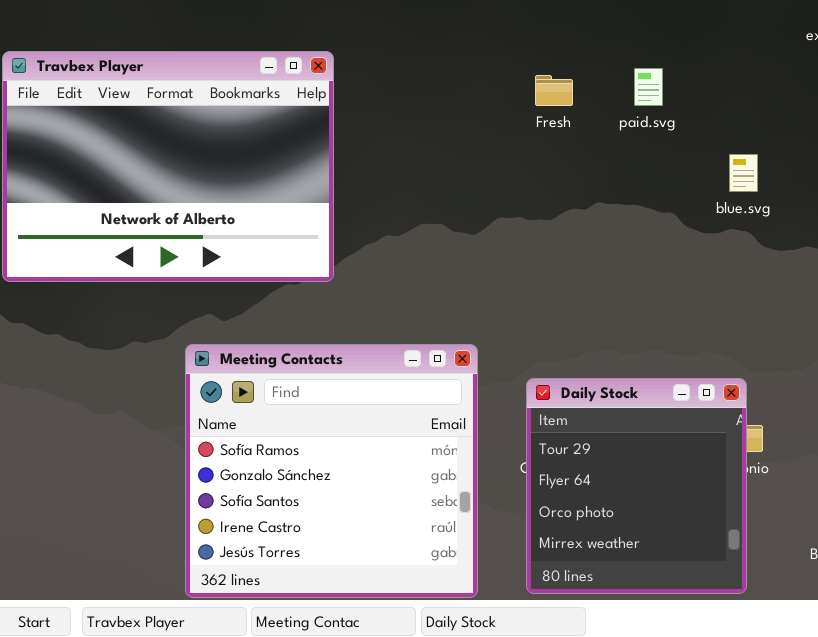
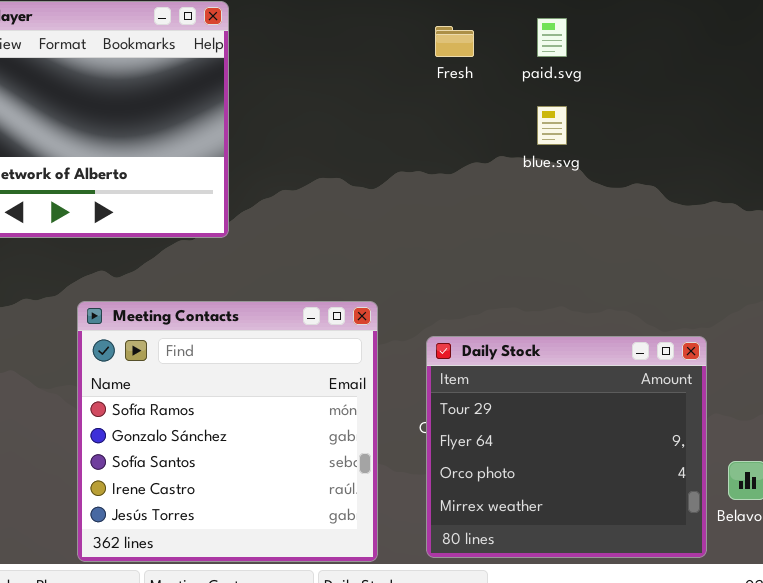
blue.svg: [729,154,758,192] -> [537,106,567,145], moved
Daily Stock: [526,378,747,594] -> [426,336,707,558], resized

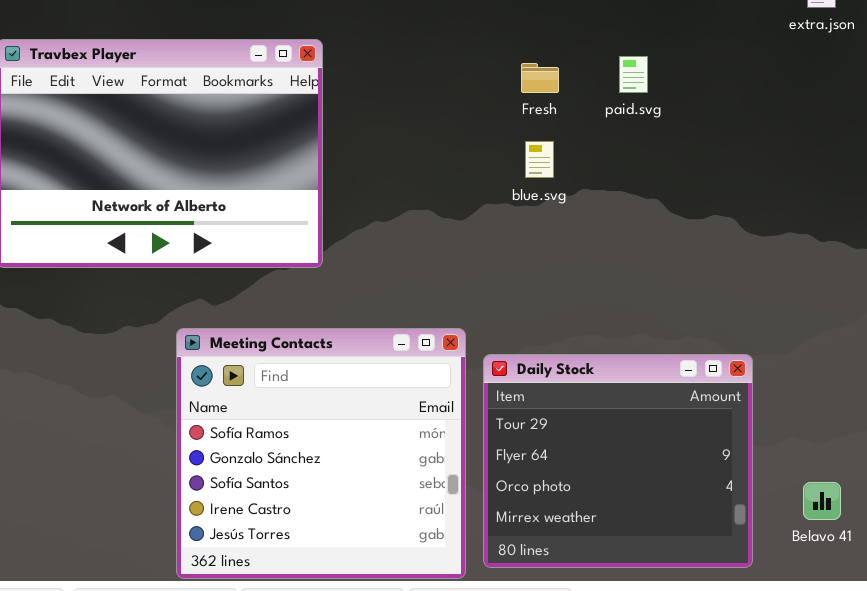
blue.svg: [537,106,567,145] -> [525,141,554,178], moved
Daily Stock: [426,336,707,558] -> [483,354,753,568], moved

